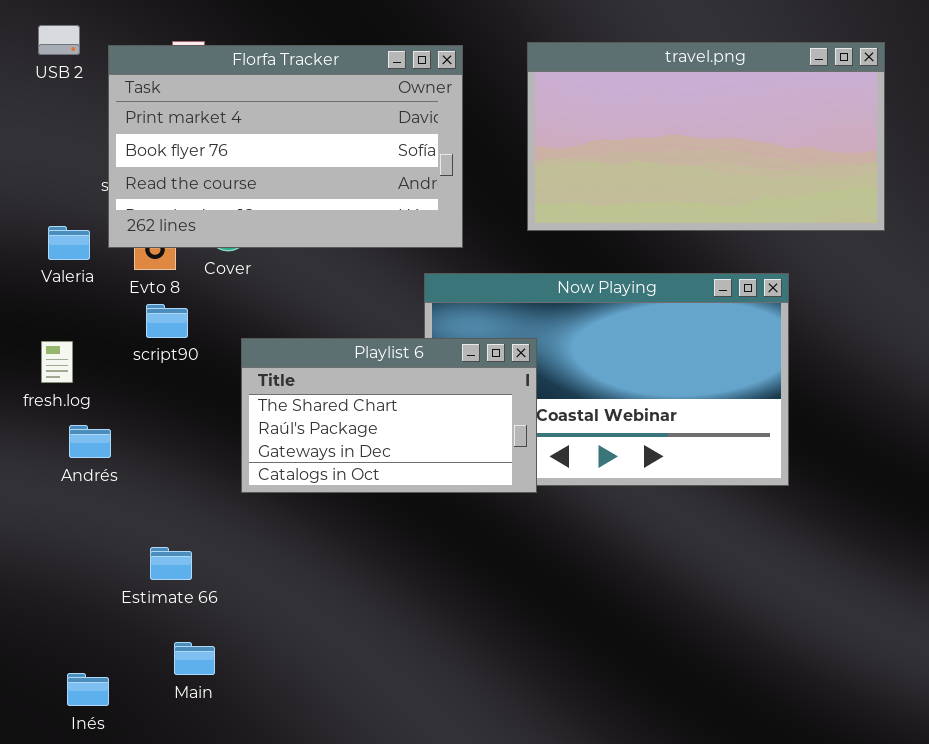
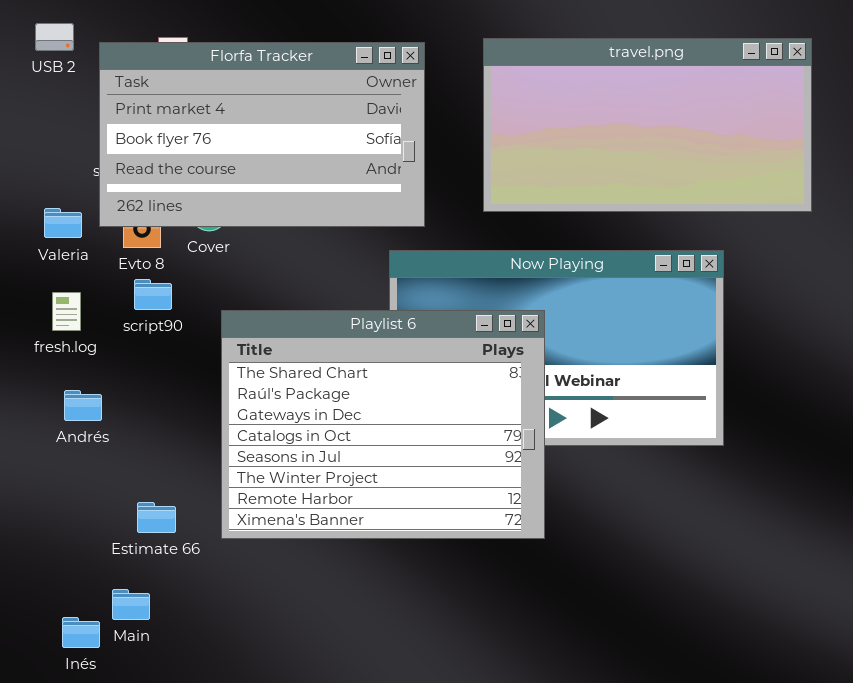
Playlist 6: [241,338,537,493] -> [221,310,545,539], resized
fresh.log: [41,341,73,383] -> [52,292,81,331], moved
Main: [174,642,215,675] -> [112,589,150,620], moved

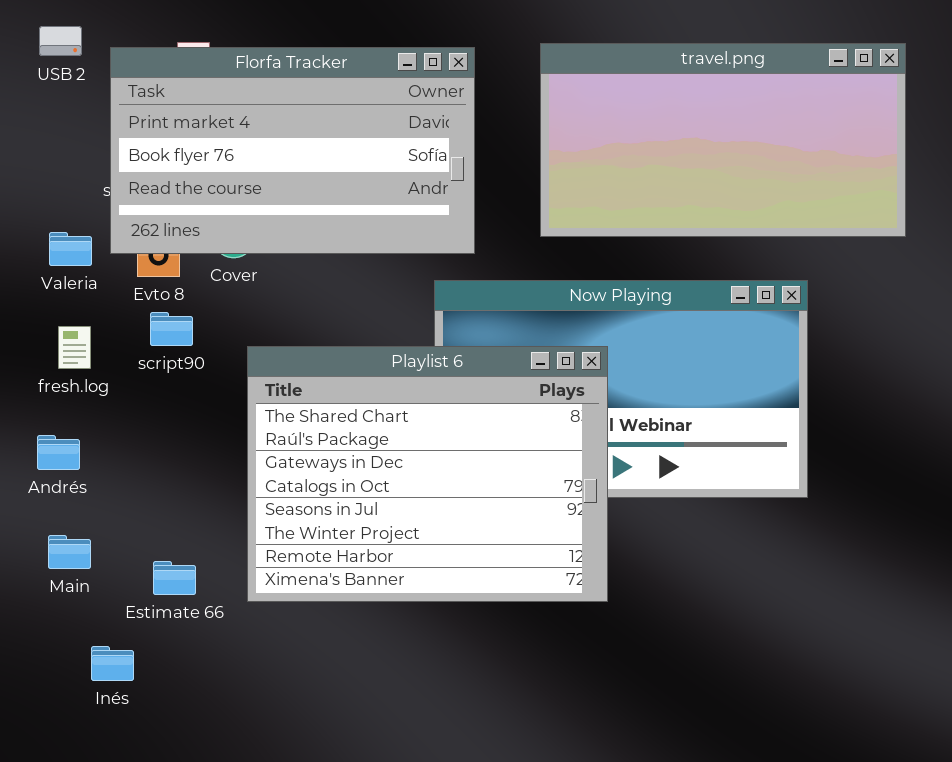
Andrés: [64,390,102,421] -> [37,435,80,470], moved
Main: [112,589,150,620] -> [48,535,91,569], moved
Inés: [62,617,100,648] -> [91,646,134,681], moved

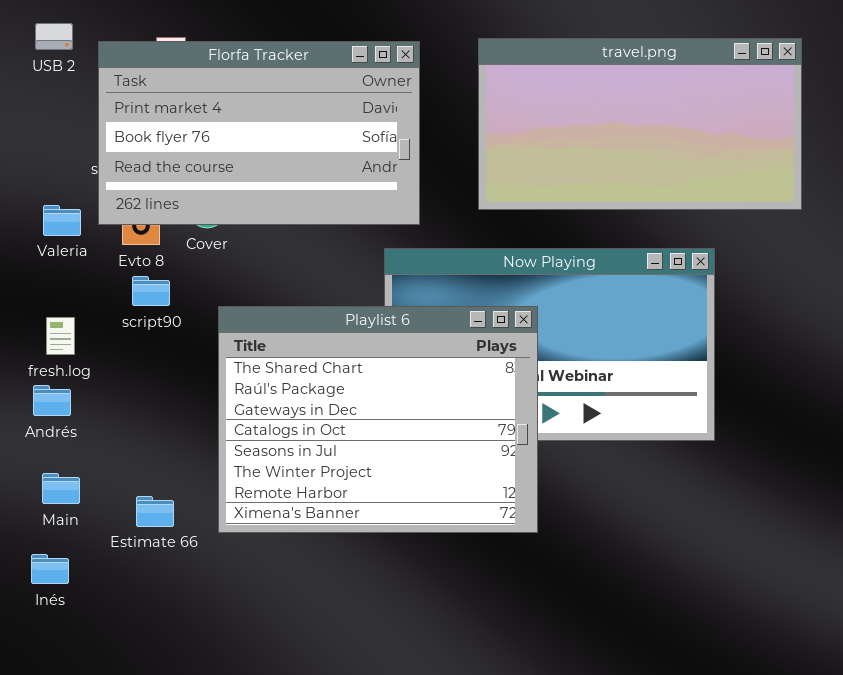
fresh.log: [58,326,91,369] -> [46,317,75,355], moved
Inés: [91,646,134,681] -> [31,554,69,584], moved

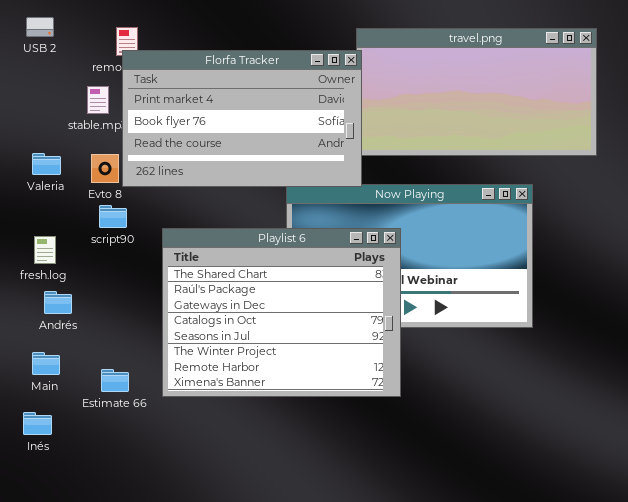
Florfa Tracker: [98,41,420,225] -> [122,50,362,187], moved
Andrés: [33,385,71,416] -> [44,291,72,314], moved

